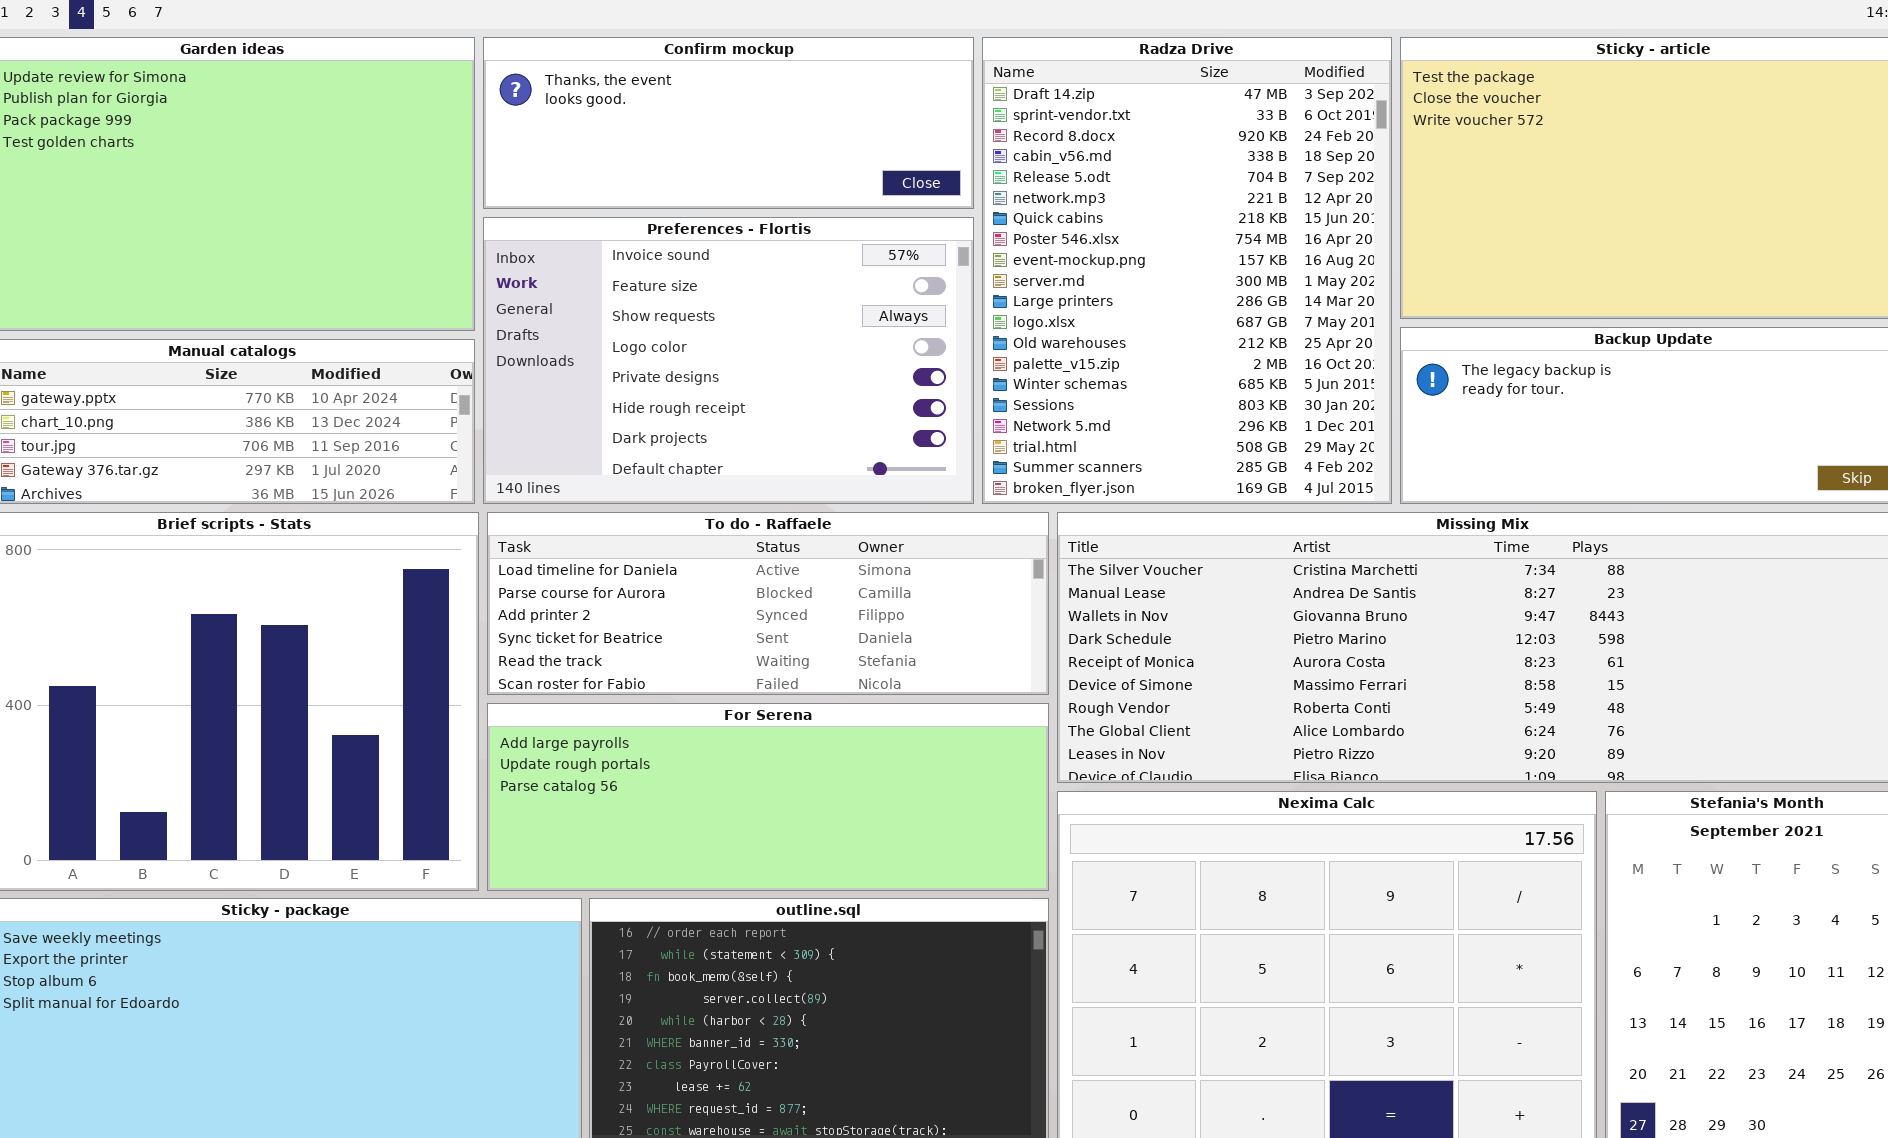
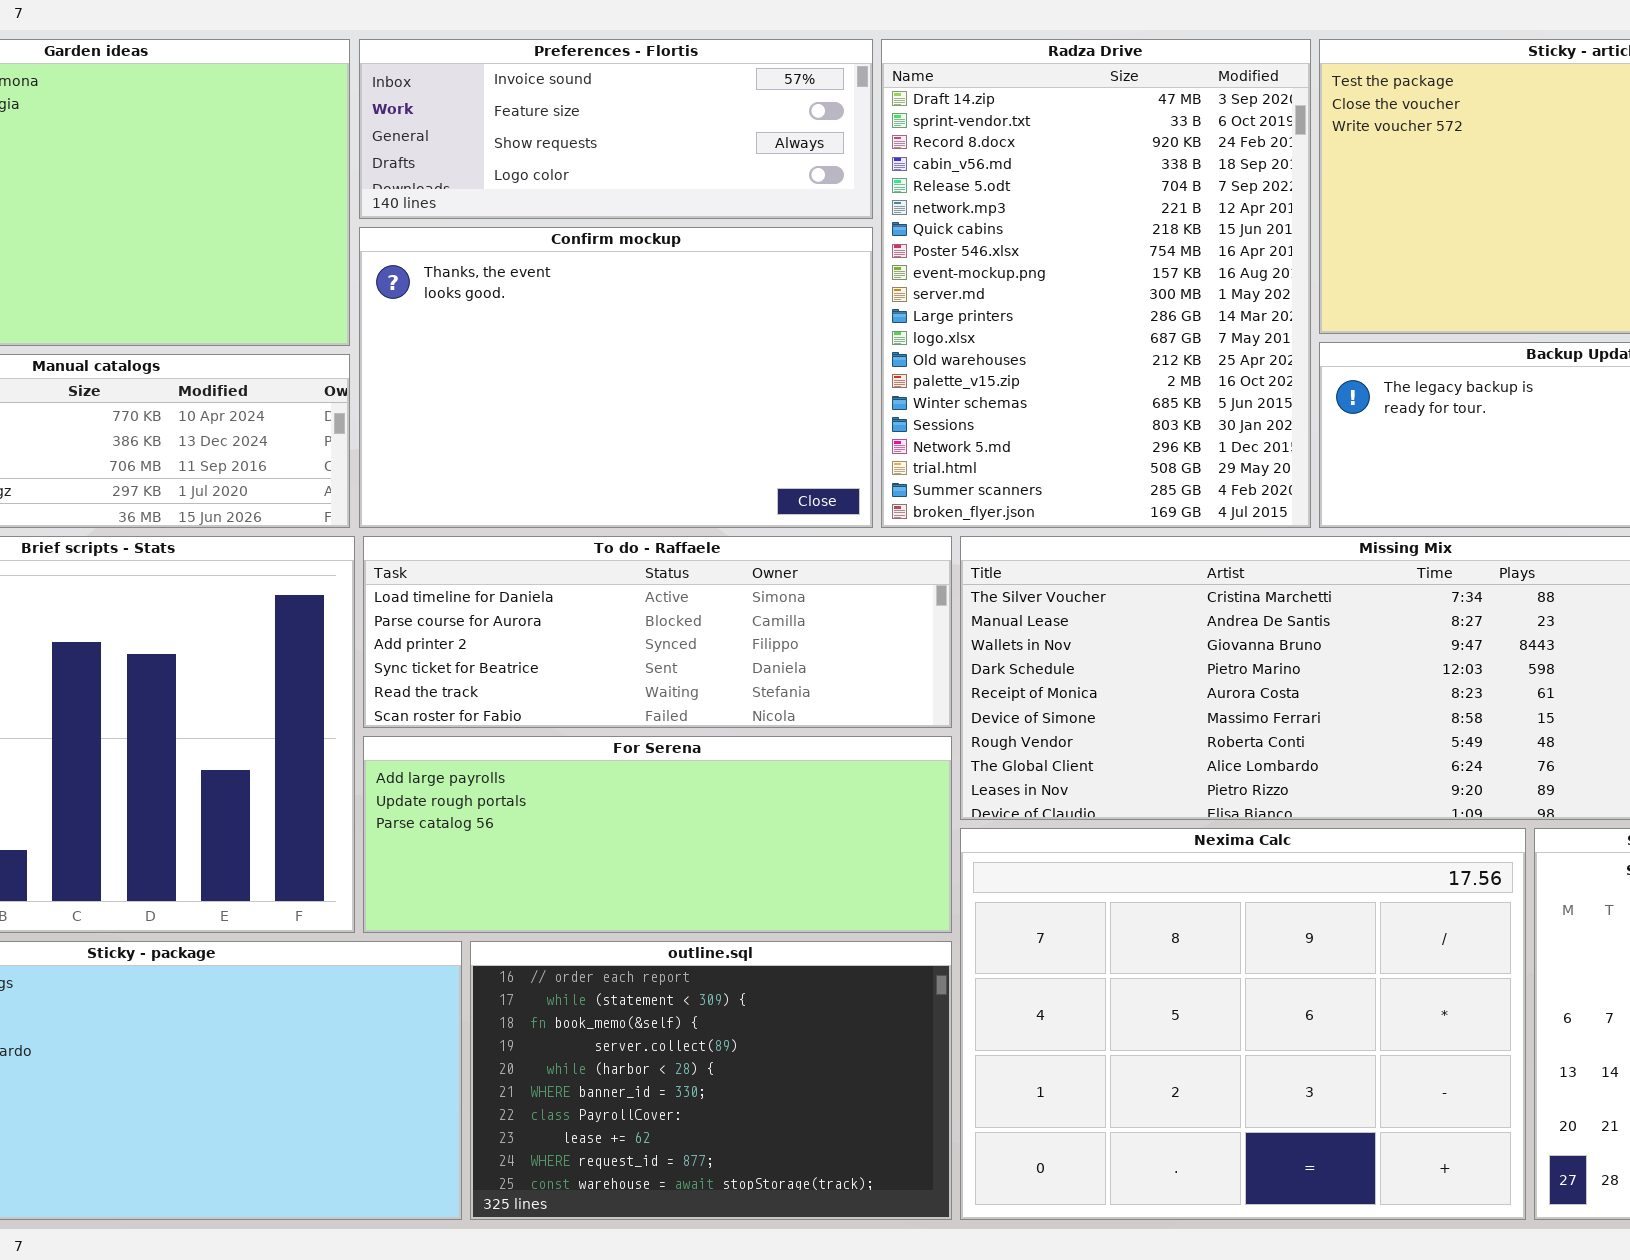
Confirm mockup: [483,37,974,209] -> [359,227,873,528], moved, resized
Preferences - Flortis: [483,217,974,504] -> [359,39,873,219], moved, resized

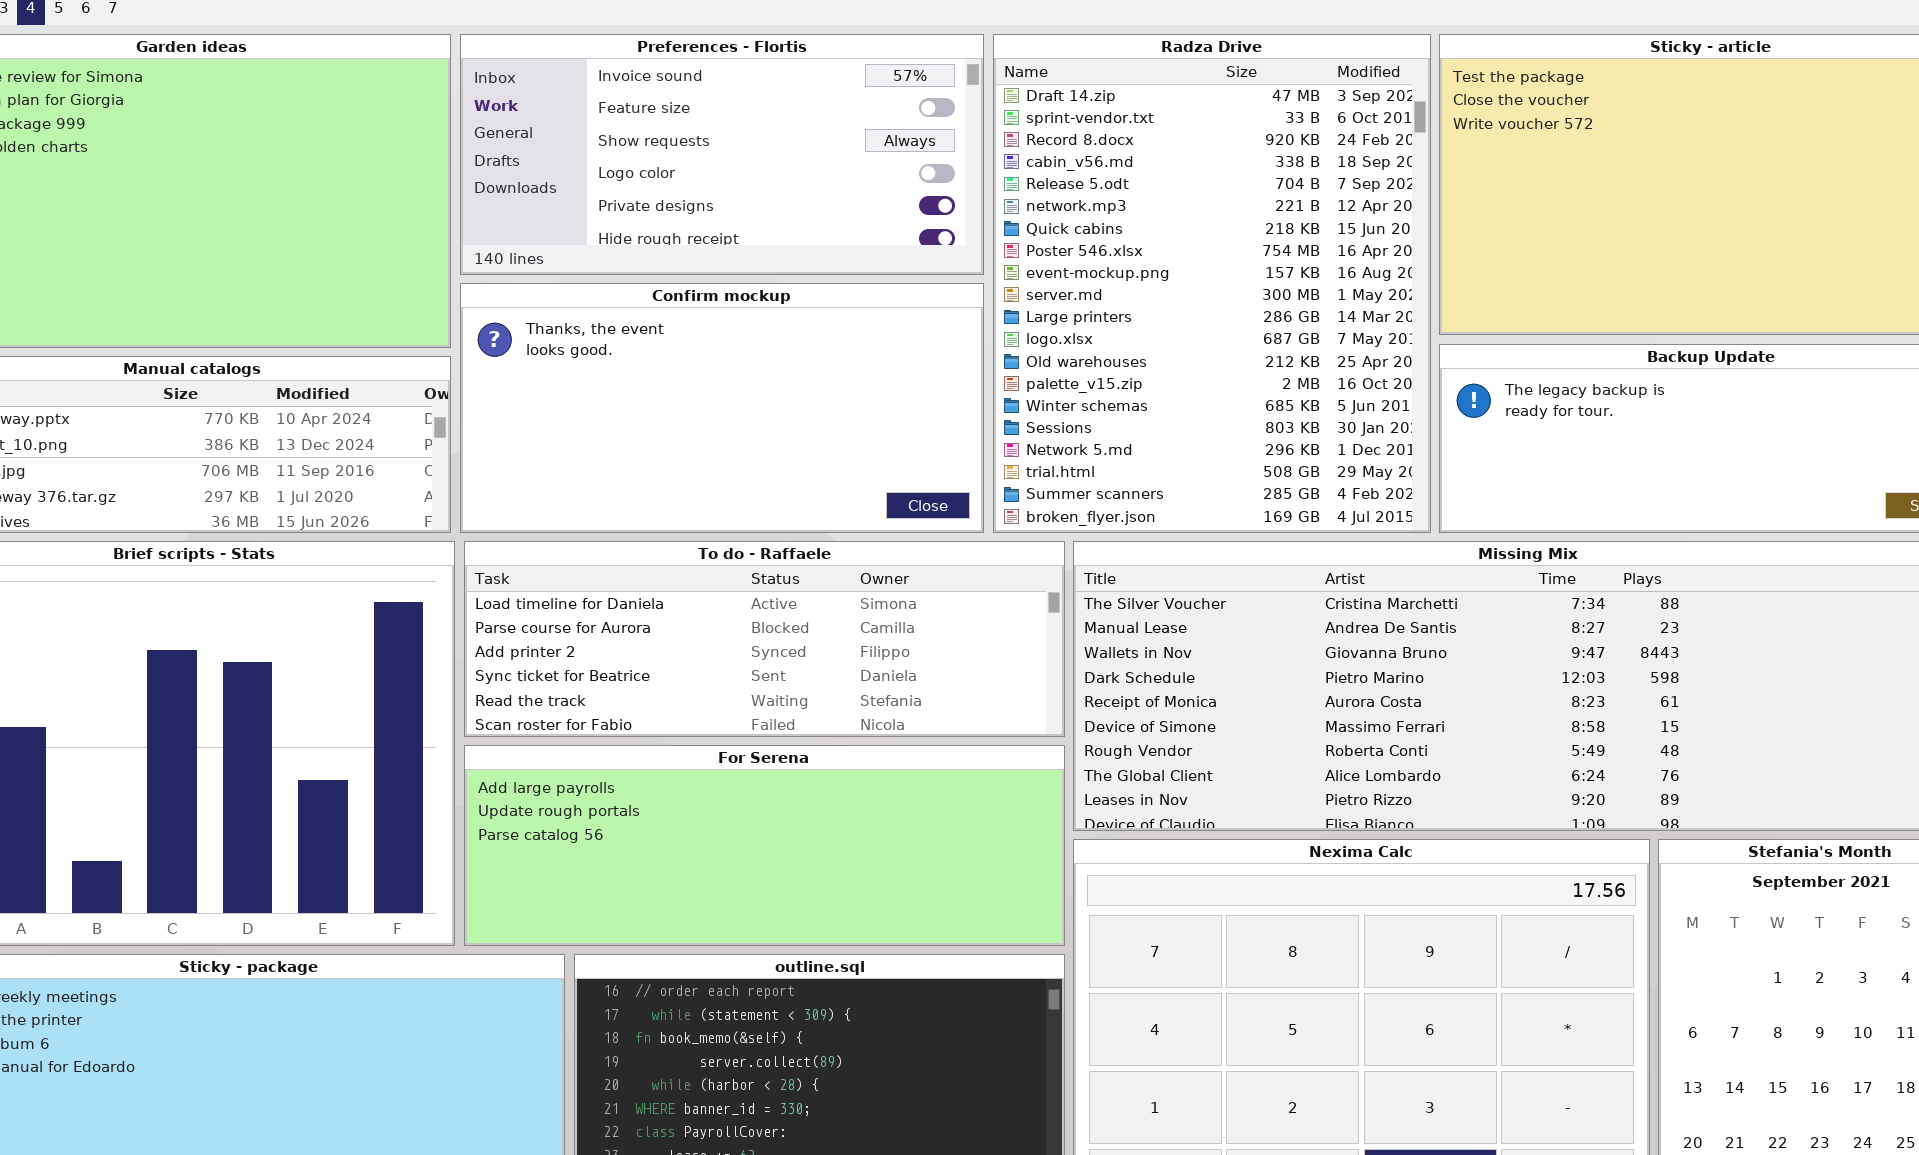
Preferences - Flortis: [359,39,873,219] -> [460,34,984,275], resized
Confirm mockup: [359,227,873,528] -> [460,283,984,533], resized

